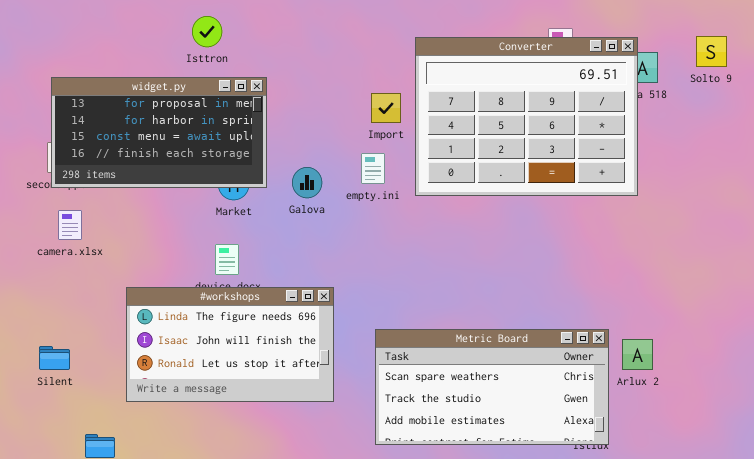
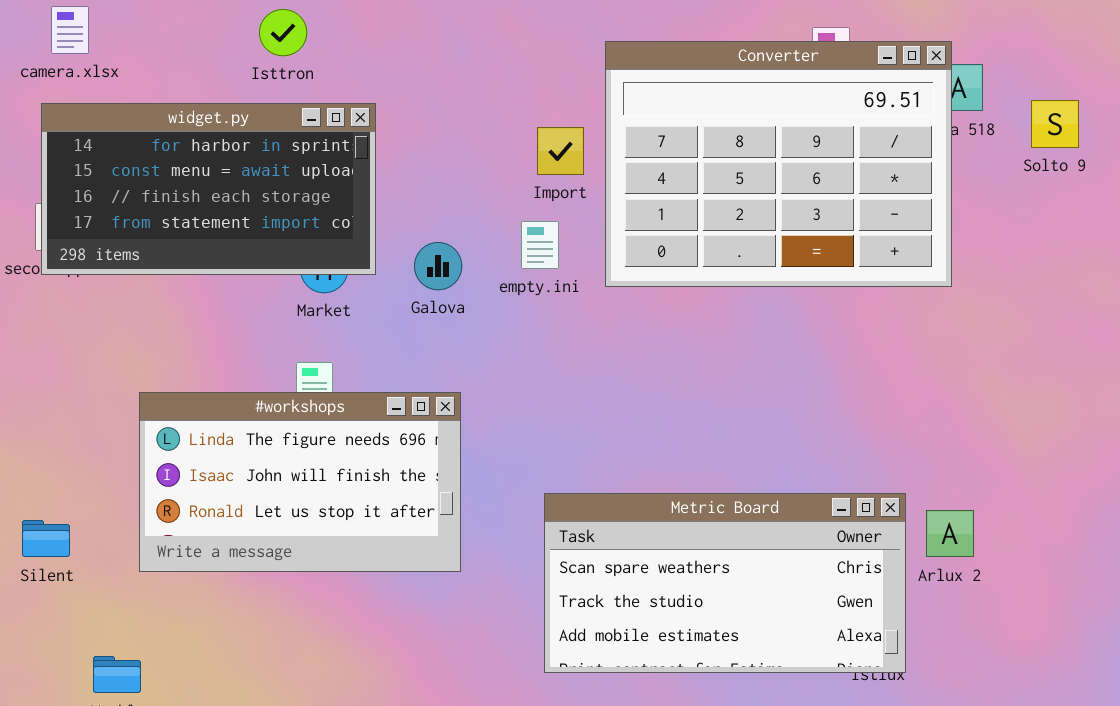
Solto 9: [696,36,727,67] -> [1031,100,1079,148], moved
widget.py: [51,77,267,188] -> [41,103,376,275], scrolled down 1 row
camera.xlsx: [58,210,82,240] -> [51,6,89,54], moved
#workshops: [126,287,334,402] -> [139,392,461,572], moved

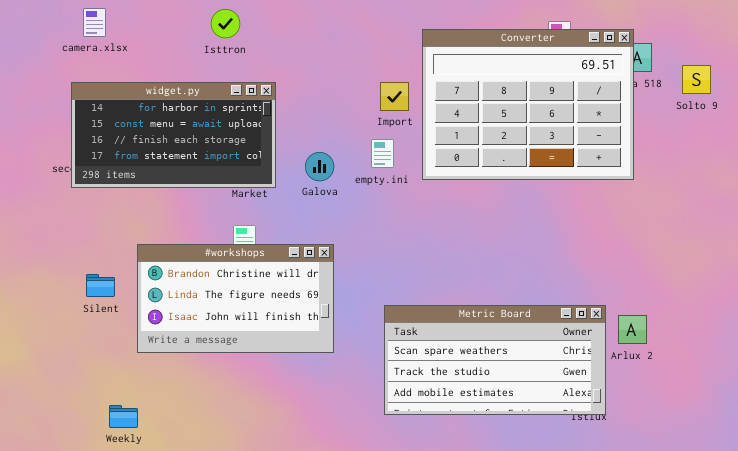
widget.py: [41,103,376,275] -> [71,82,276,188], moved
#workshops: [139,392,461,572] -> [137,244,334,353], scrolled up 1 row
Silent: [22,520,70,557] -> [86,274,115,297], moved

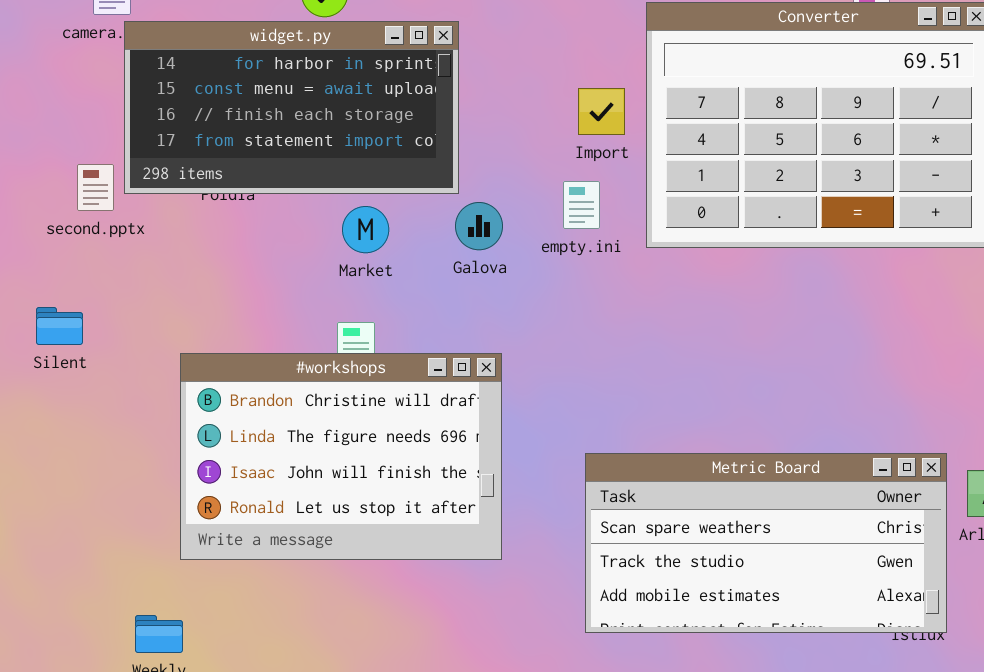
widget.py: [71,82,276,188] -> [124,21,459,194], moved
#workshops: [137,244,334,353] -> [180,353,502,560], resized
Silent: [86,274,115,297] -> [36,307,83,345], moved

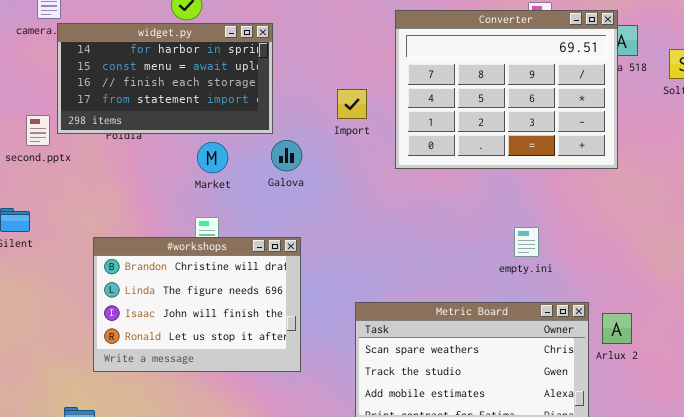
Import: [578,88,625,135] -> [337,89,367,119], moved
empty.ini: [563,181,600,229] -> [514,227,539,257], moved

